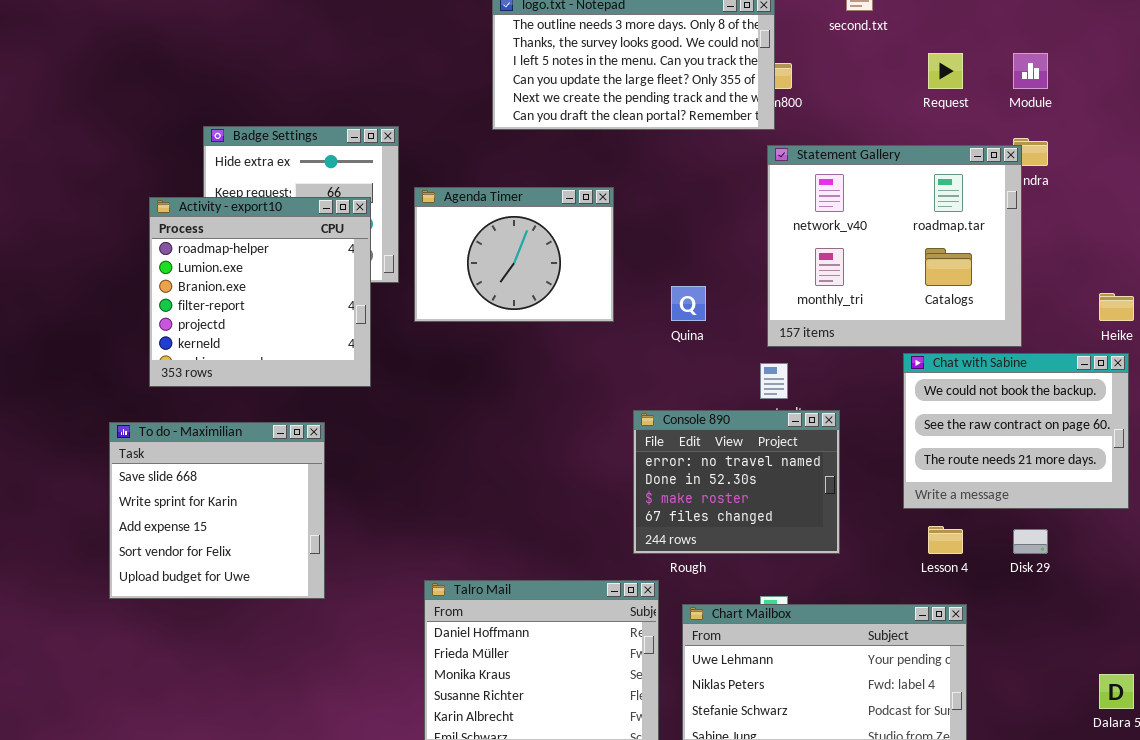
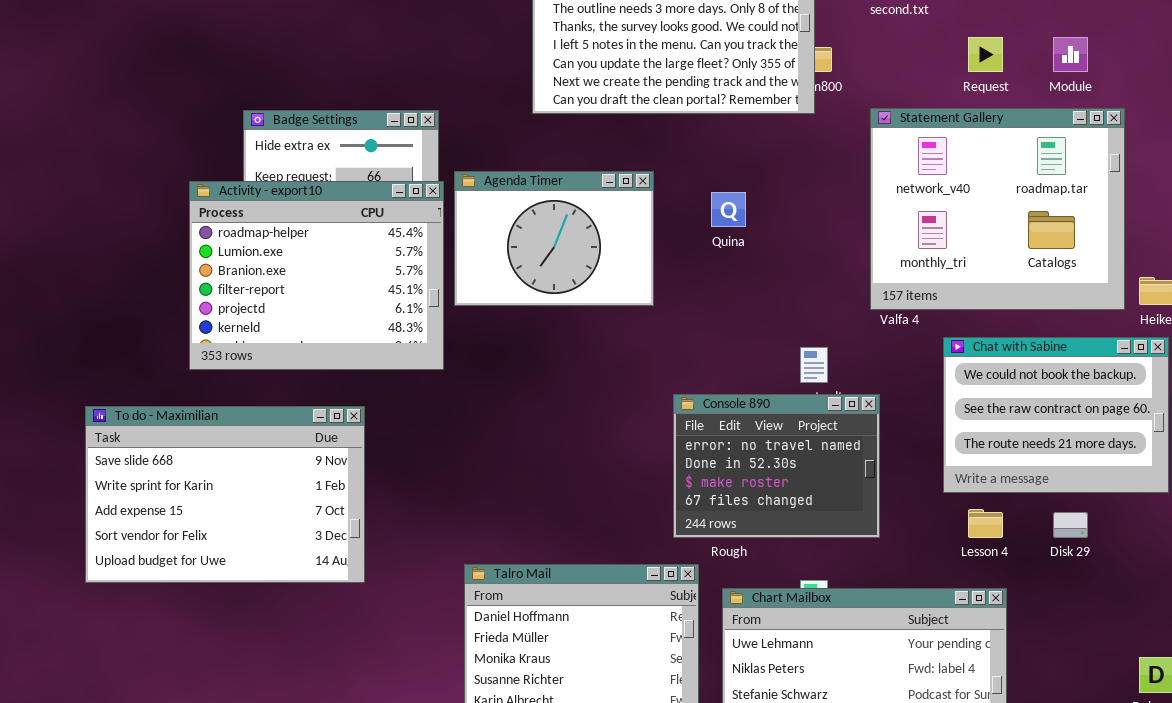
Statement Gallery: [767,145,1022,347] -> [870,108,1125,310], moved
Activity - export10: [149,197,371,387] -> [189,181,444,370], resized
Quina: [671,286,706,321] -> [711,192,746,227], moved
To do - Maximilian: [109,422,325,599] -> [85,406,365,583], resized

